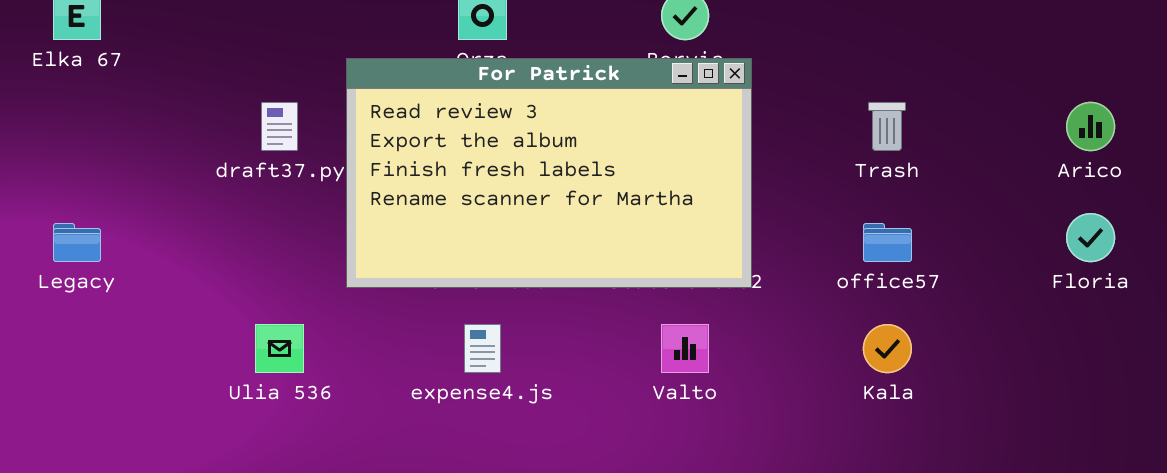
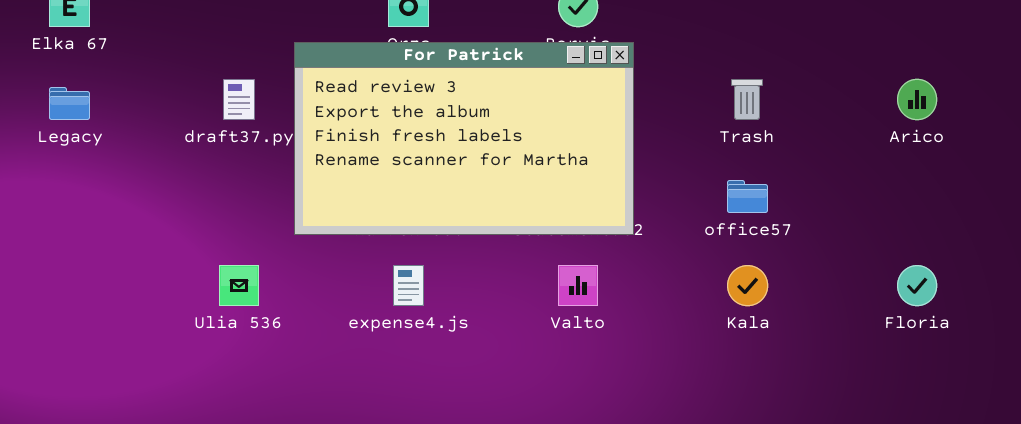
Floria: [1066,213,1115,262] -> [897,265,937,306], moved
Legacy: [53,223,101,262] -> [49,87,90,120], moved

